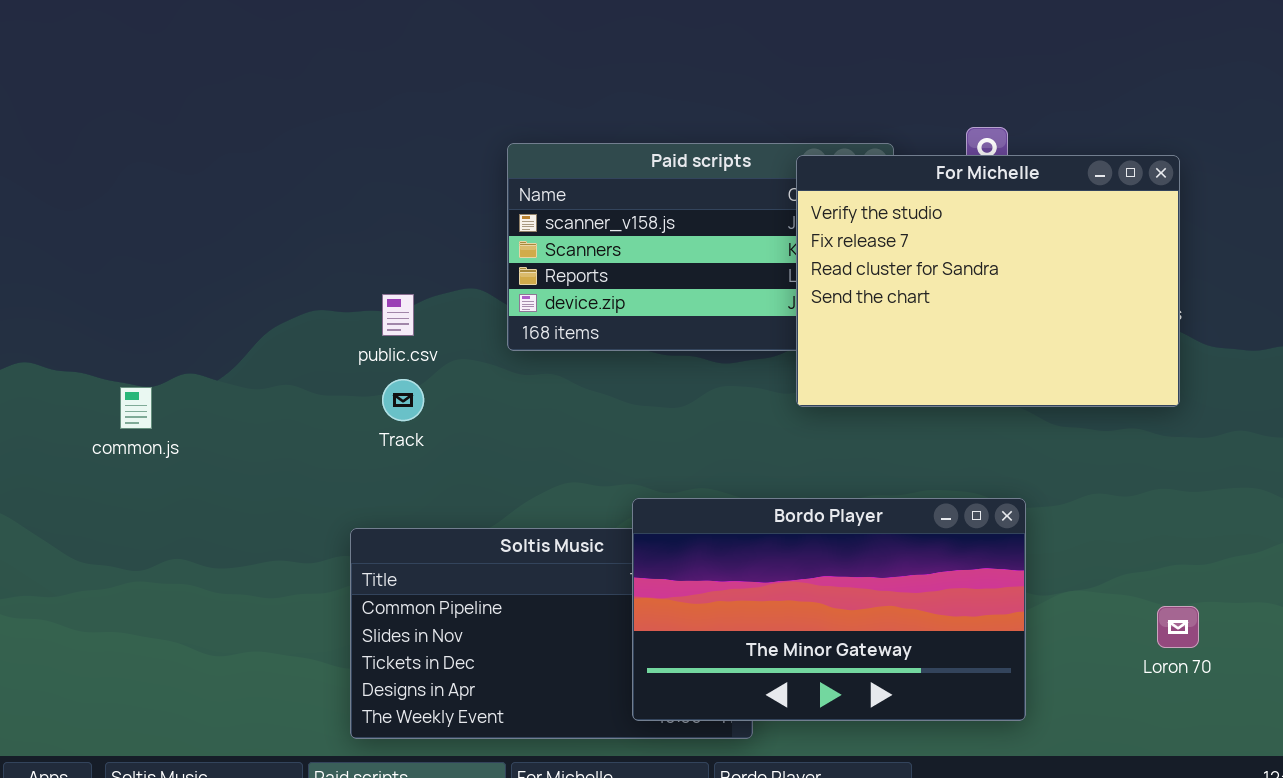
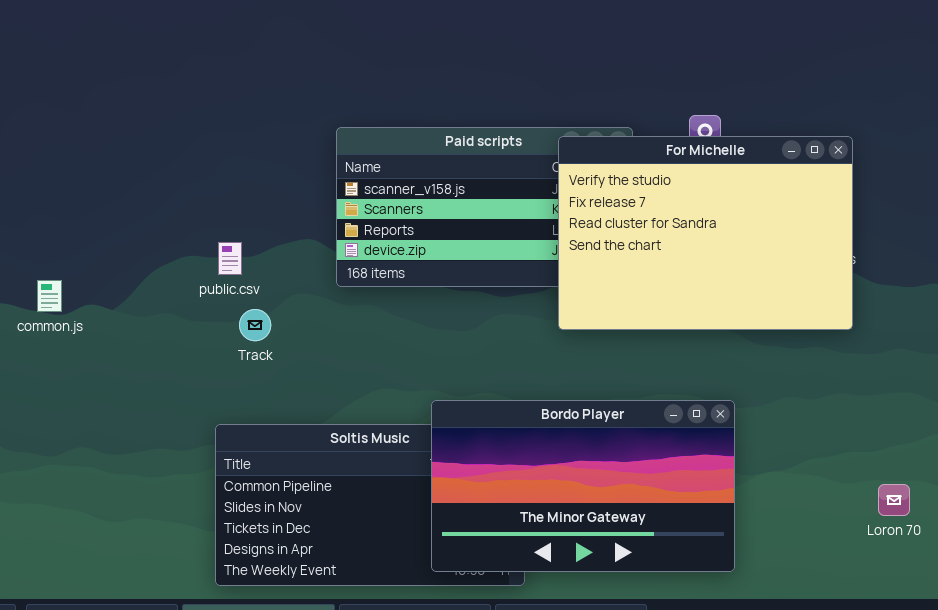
public.csv: [382,294,414,336] -> [218,242,242,275], moved
common.js: [120,387,152,429] -> [37,280,62,312], moved
Loron 70: [1157,606,1199,648] -> [878,484,910,516], moved

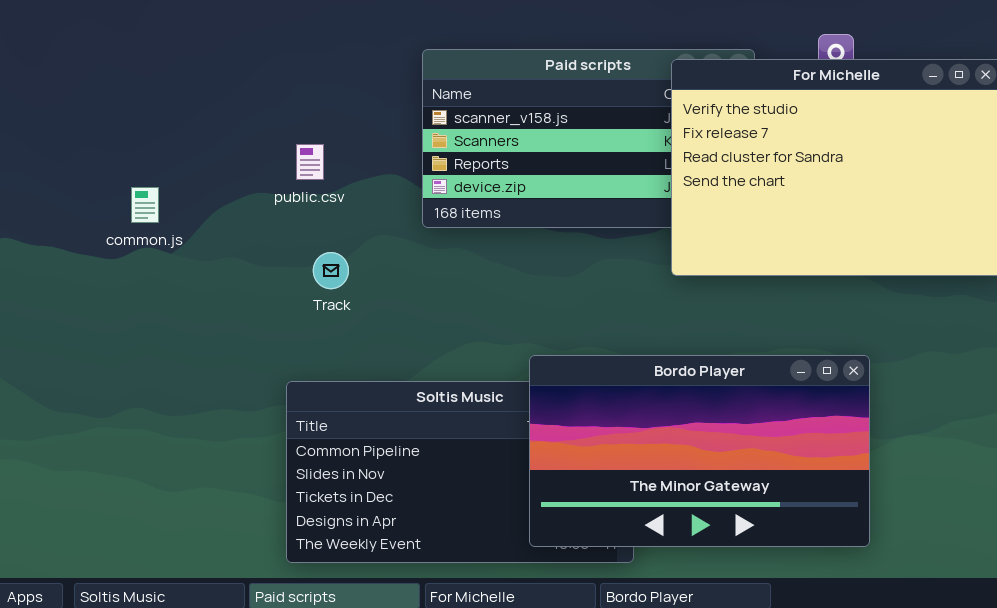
public.csv: [218,242,242,275] -> [296,144,324,180], moved
common.js: [37,280,62,312] -> [131,187,159,223], moved

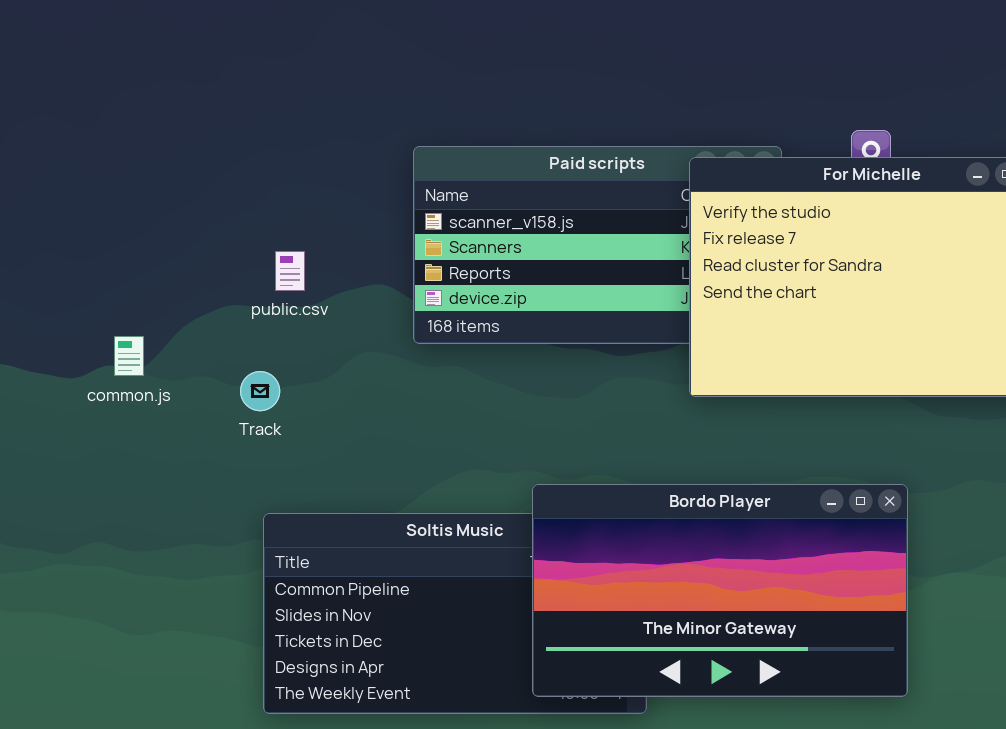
common.js: [131,187,159,223] -> [114,336,144,376], moved
Track: [313,252,349,289] -> [240,371,280,411], moved

